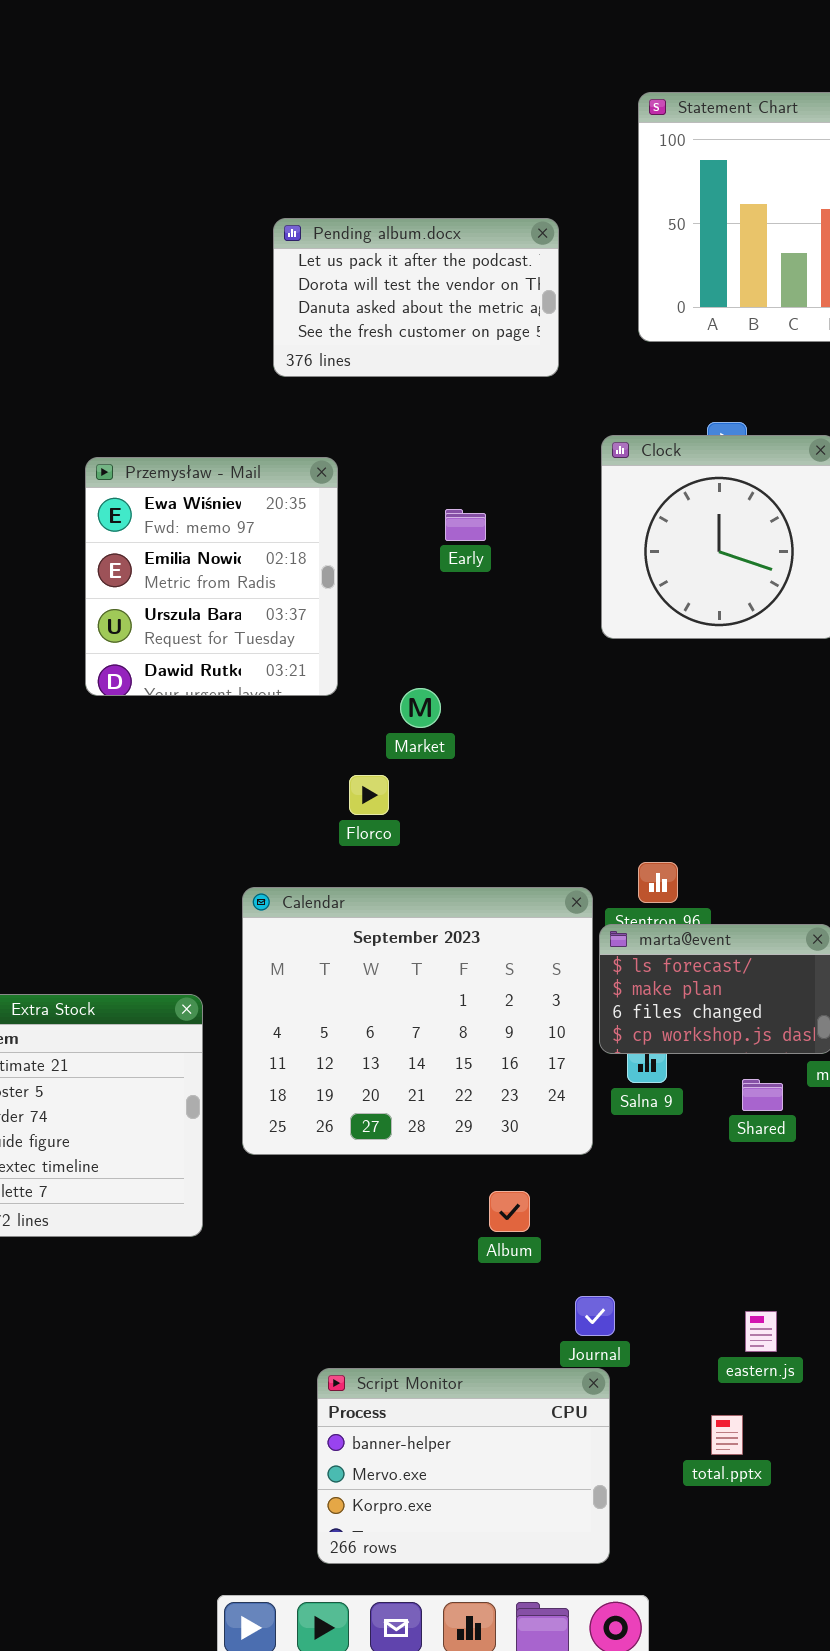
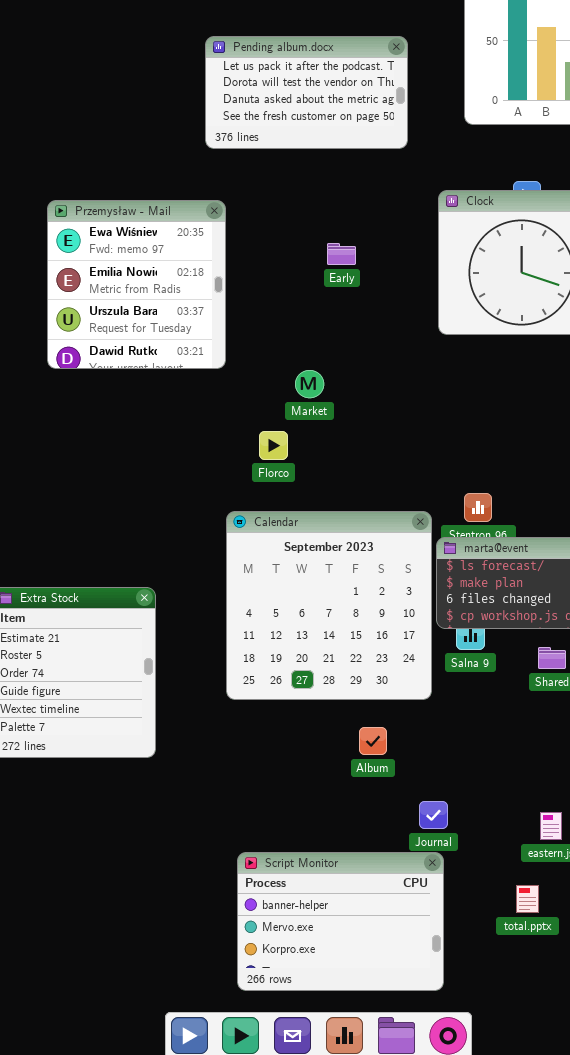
Przemysław - Mail: [85,457,338,696] -> [47,200,226,369], moved
Calendar: [242,887,593,1155] -> [226,511,432,700], resized

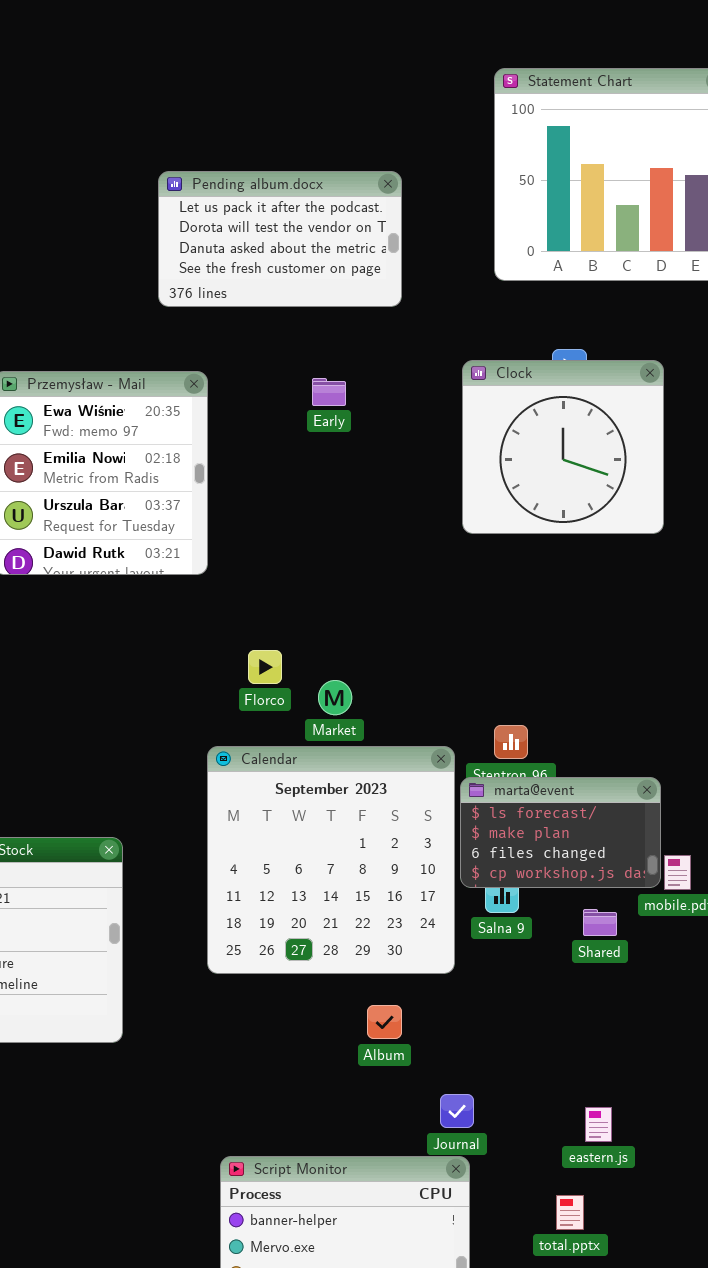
Pending album.docx: [205,36,408,149] -> [158,171,402,307], moved
Early: [327,243,356,265] -> [312,378,346,406], moved
Market: [295,370,324,398] -> [318,680,352,715], moved

